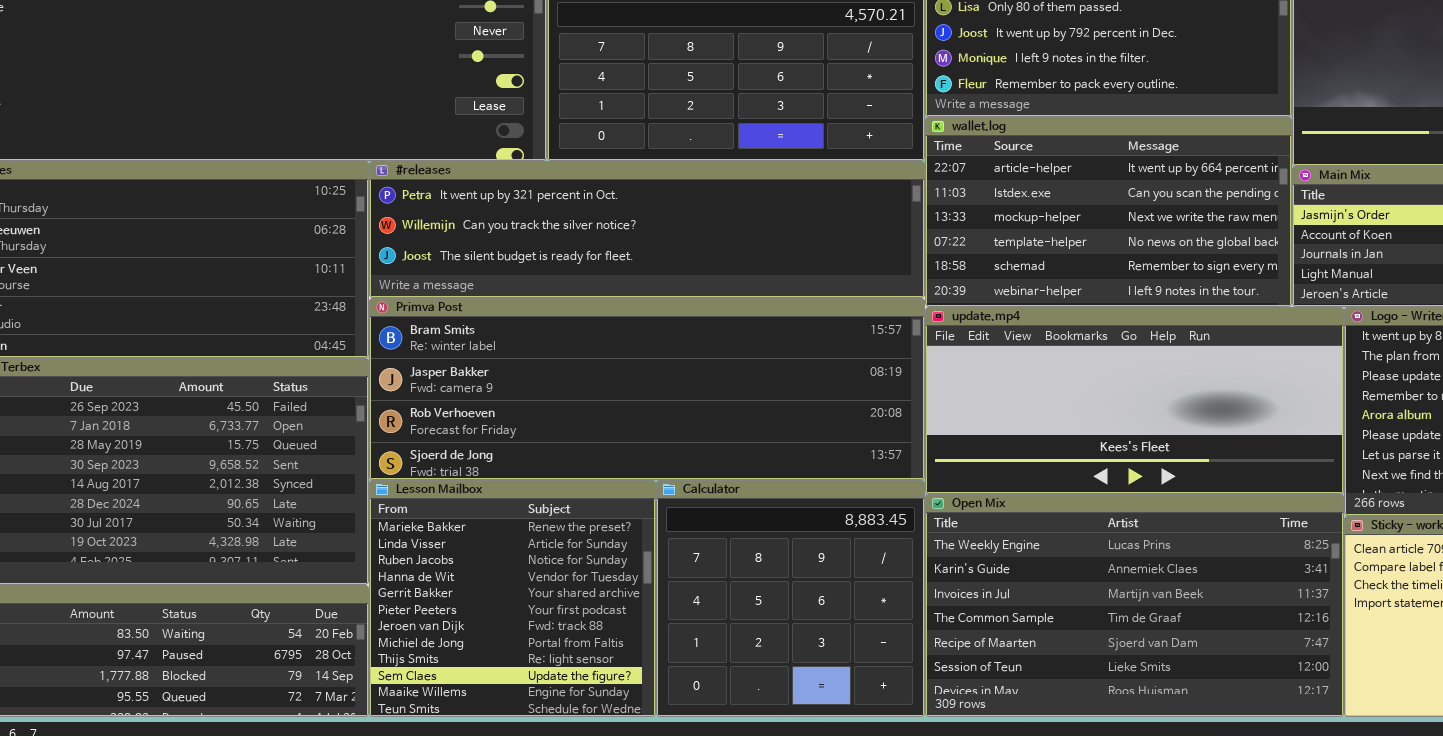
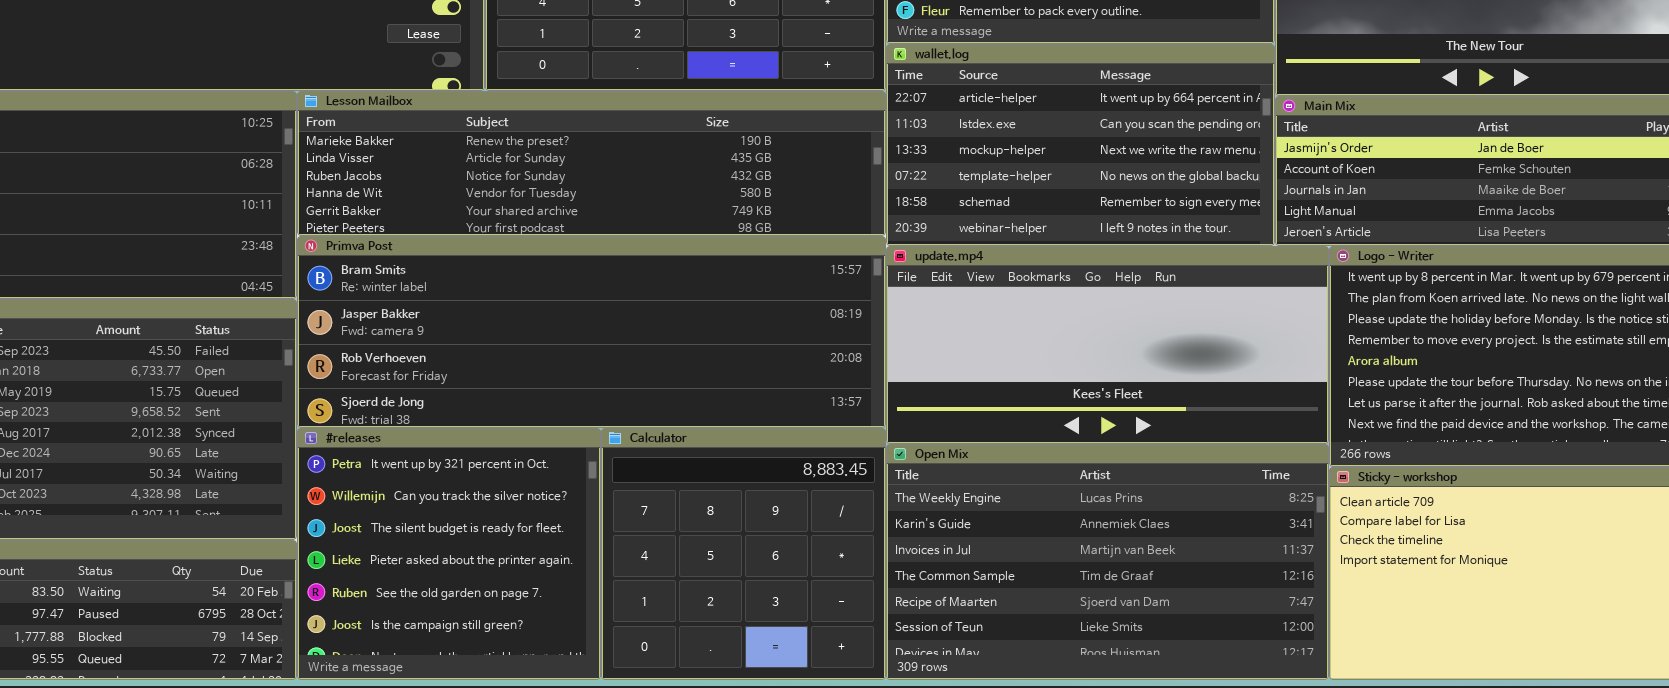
#releases: [369,161,925,298] -> [297,428,601,680], moved, resized
Lesson Mailbox: [369,480,656,717] -> [297,91,886,236], moved, resized

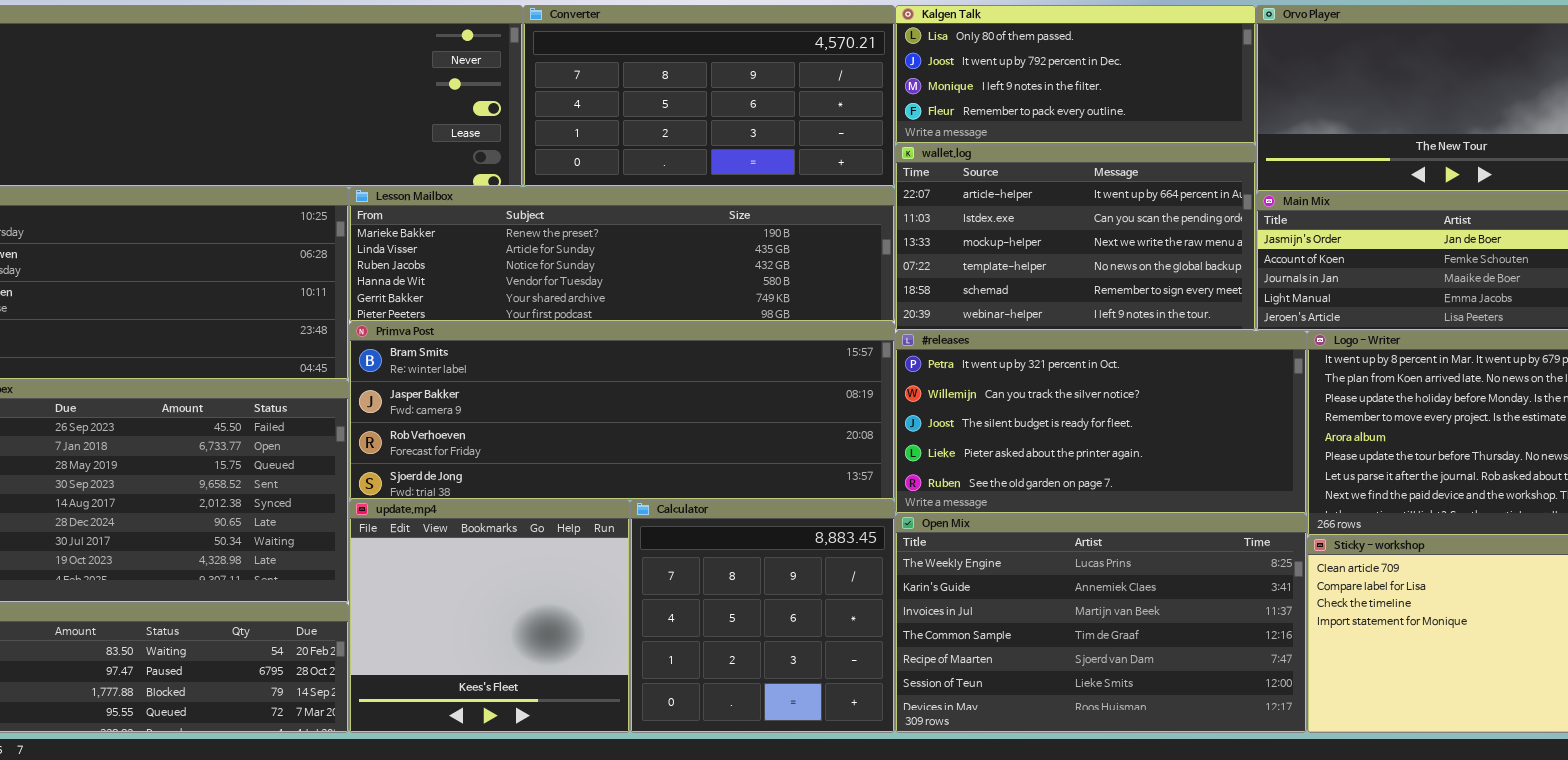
update.mp4: [886,246,1329,444] -> [349,500,630,733], moved, resized
#releases: [297,428,601,680] -> [895,331,1307,514], moved, resized

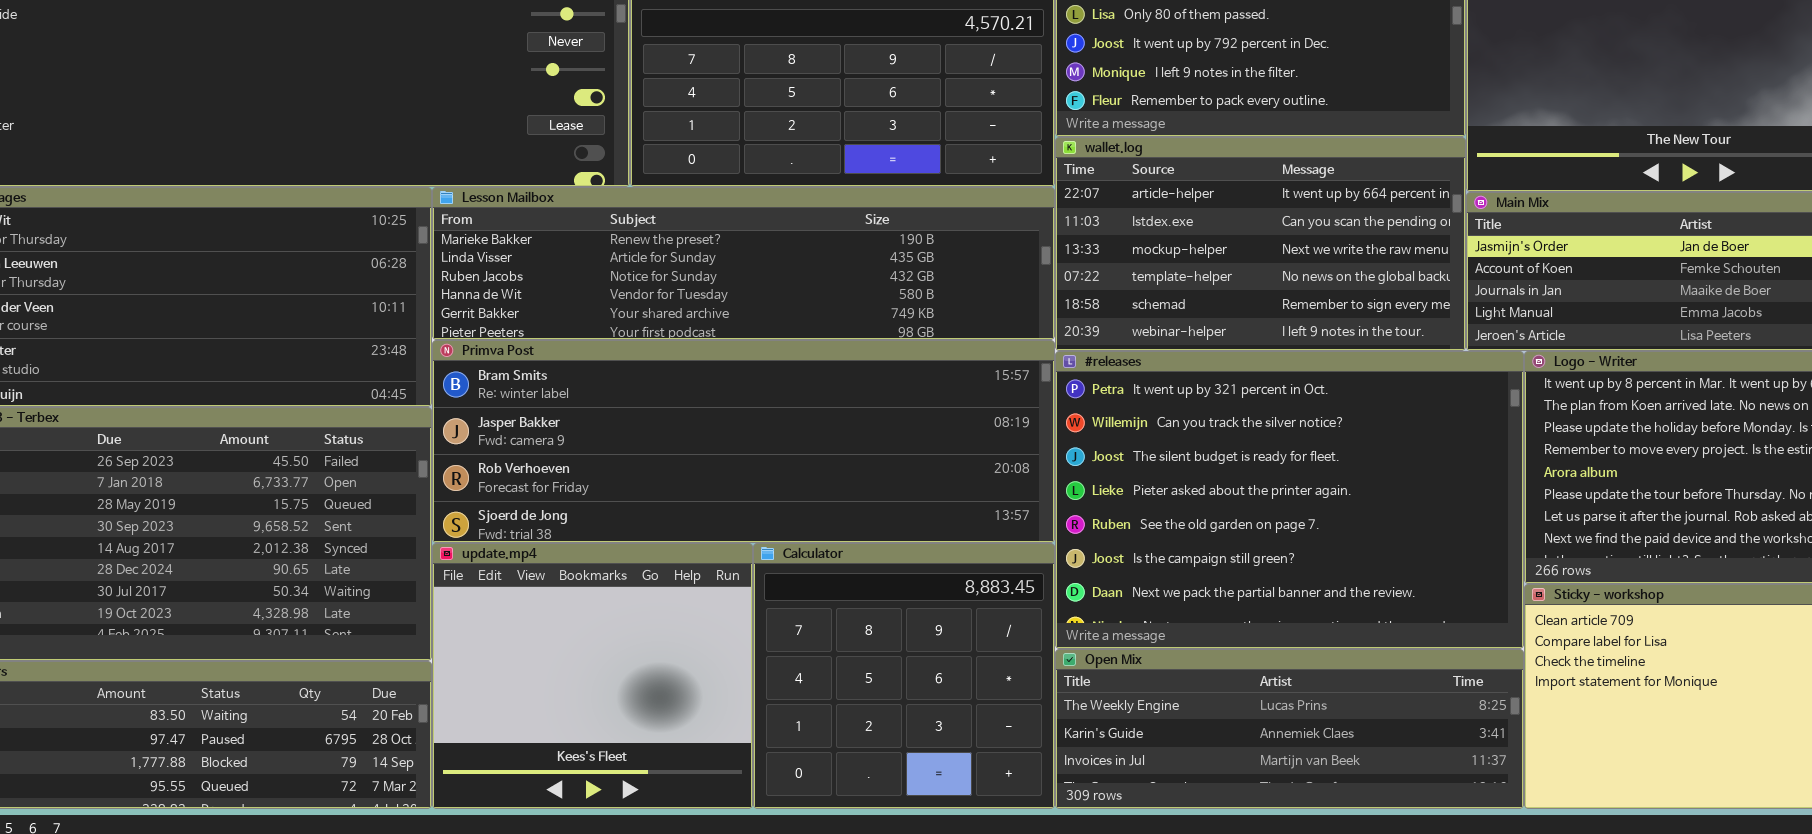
#releases: [895,331,1307,514] -> [1055,351,1524,649], resized
Open Mix: [895,514,1307,733] -> [1055,649,1524,809], resized

